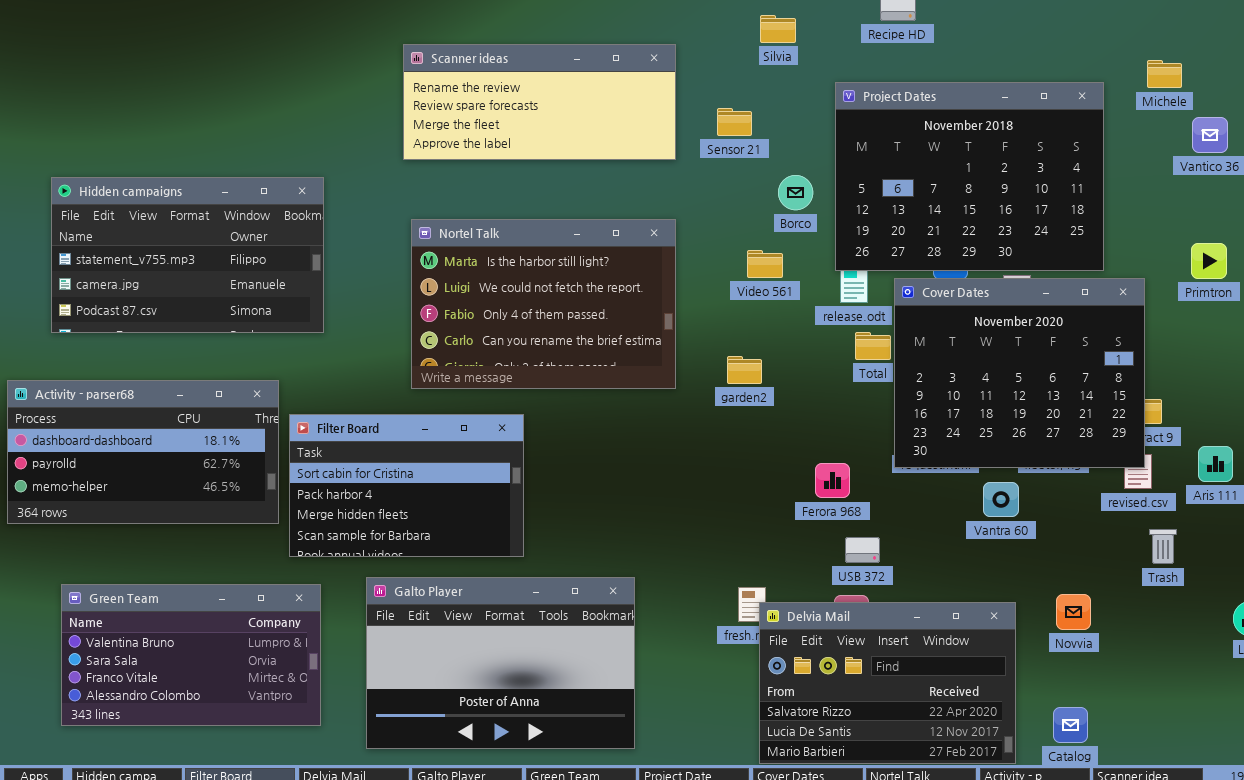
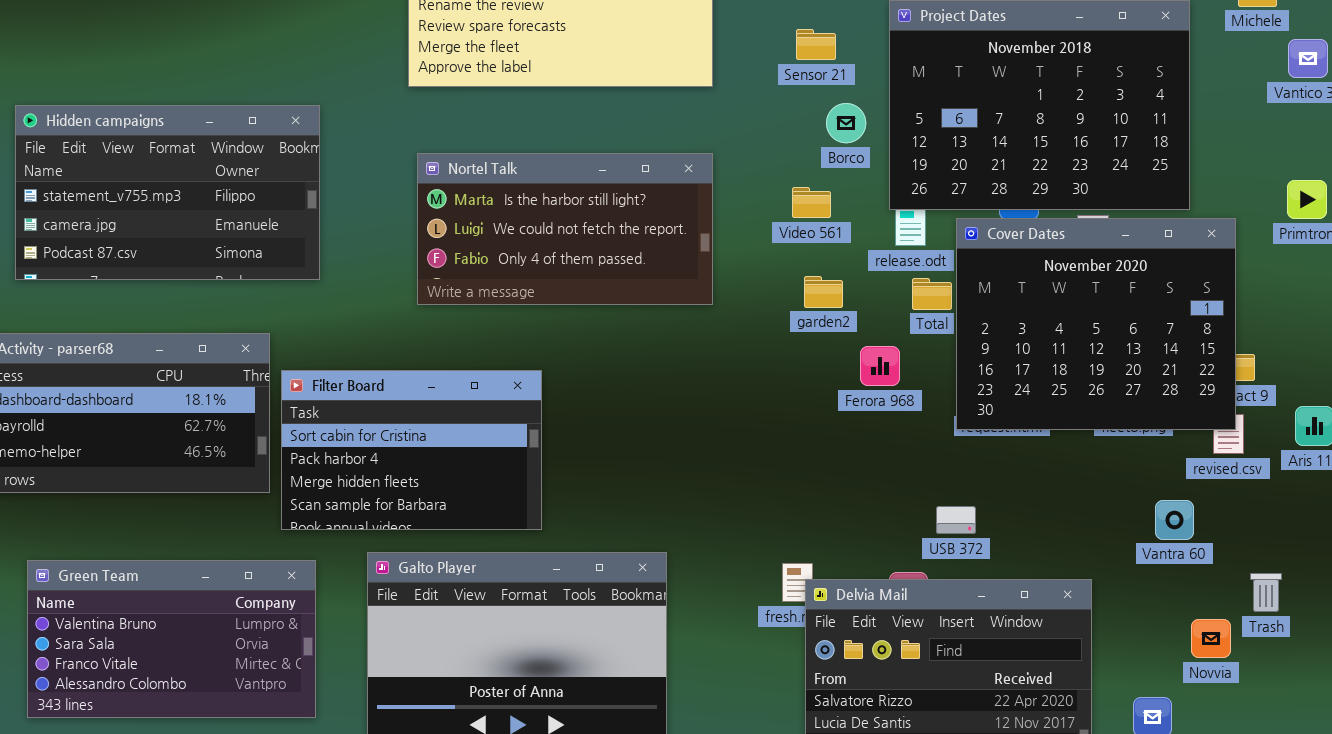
Sensor 21: [717,108,752,136] -> [796,29,836,60], moved
Nortel Talk: [411,219,676,389] -> [417,153,713,305], resized
garden2: [727,356,762,384] -> [804,276,843,308], moved
Ferora 968: [815,463,850,498] -> [860,346,900,386], moved
Vantra 60: [983,482,1019,517] -> [1155,500,1194,540], moved
Trash: [1149,529,1177,564] -> [1250,573,1282,612], moved
USB 372: [845,537,880,563] -> [936,506,976,534], moved
Novvia: [1056,594,1091,630] -> [1191,619,1231,658], moved

